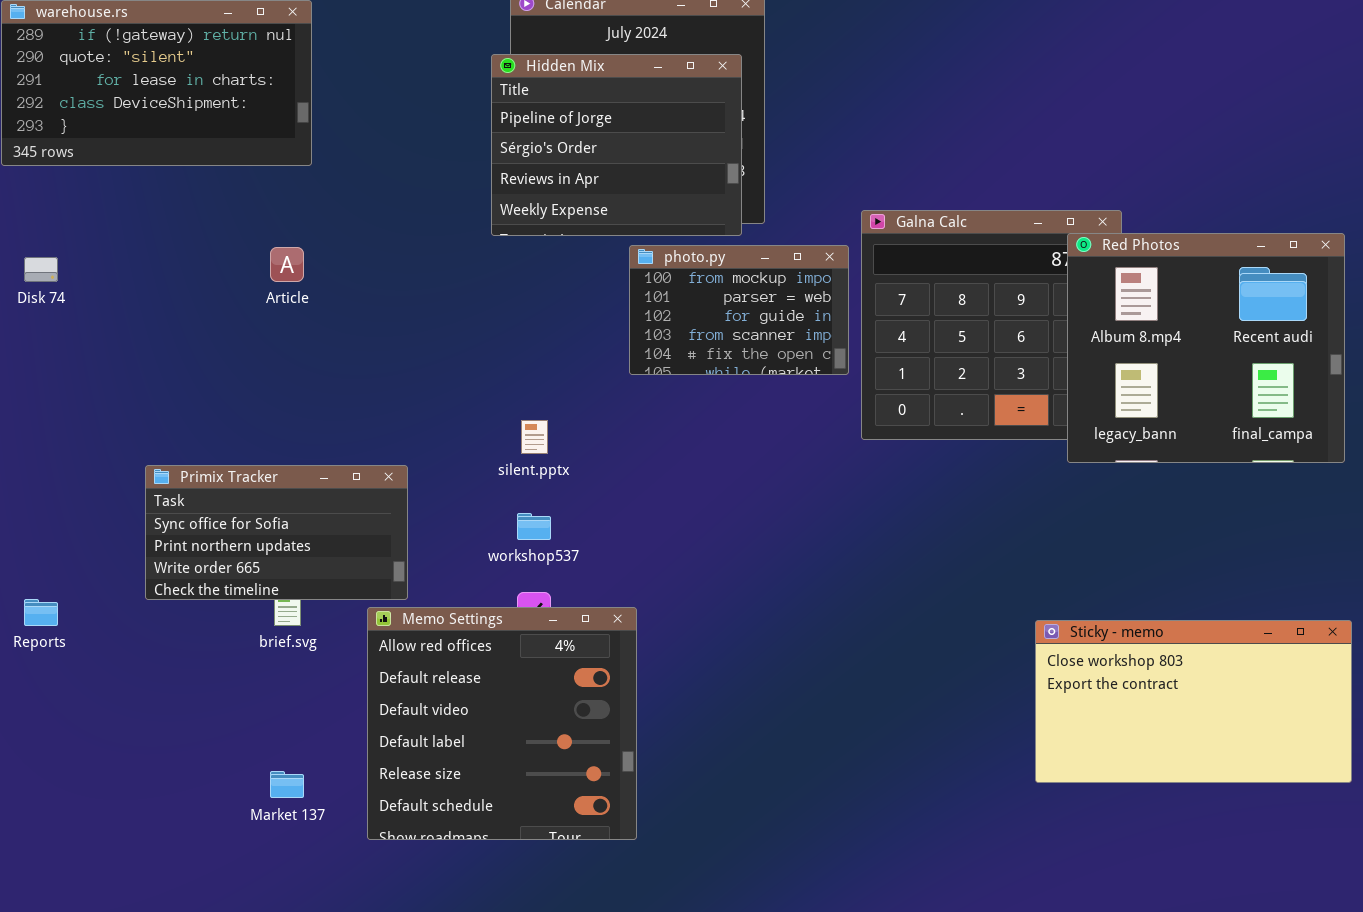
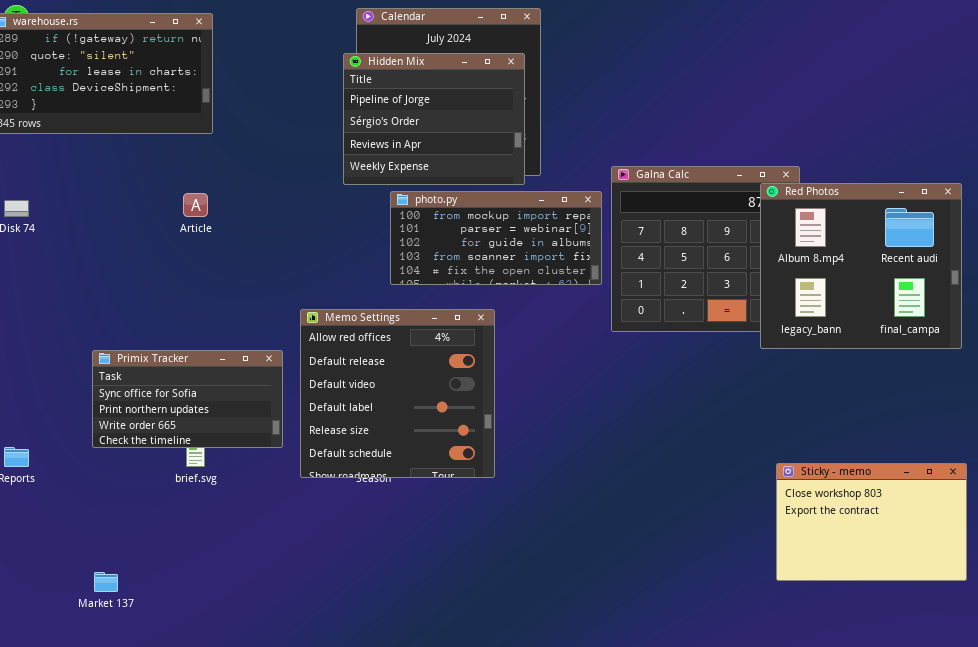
photo.py: [629,245,849,375] -> [390,191,602,285], resized
Memo Settings: [367,607,637,840] -> [300,309,495,478], moved
Sticky - memo: [1035,620,1352,783] -> [776,463,967,581], resized
Market 137: [270,771,304,798] -> [94,572,118,592], moved

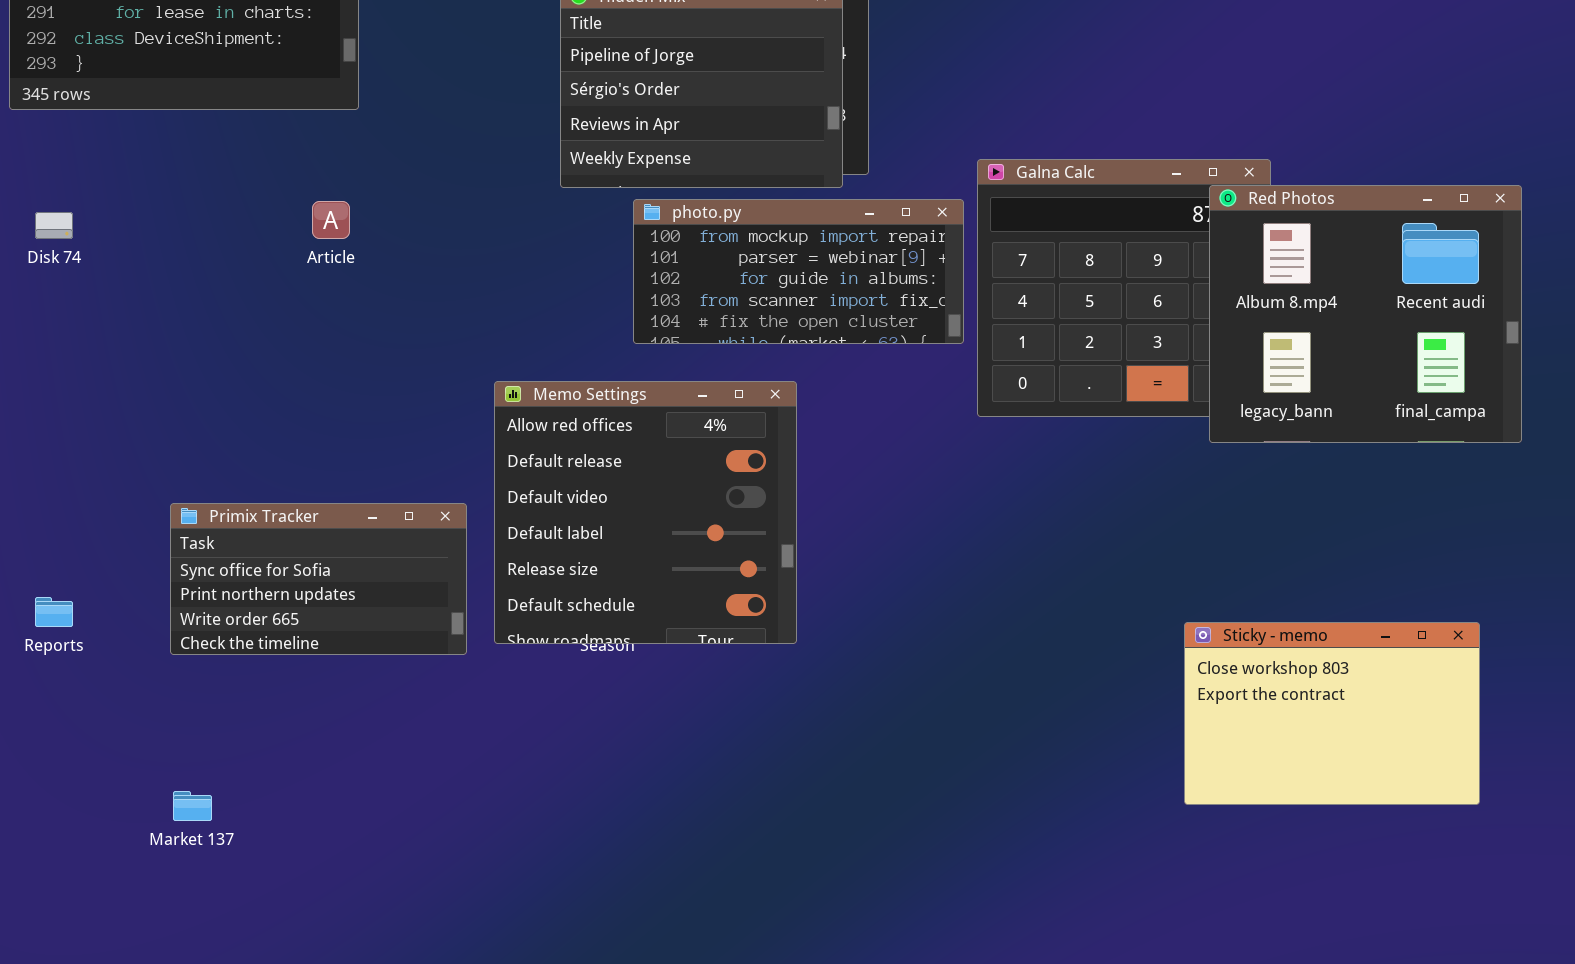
Primix Tracker: [92,350,283,448] -> [170,503,467,655], moved
Sticky - memo: [776,463,967,581] -> [1184,622,1480,805], moved

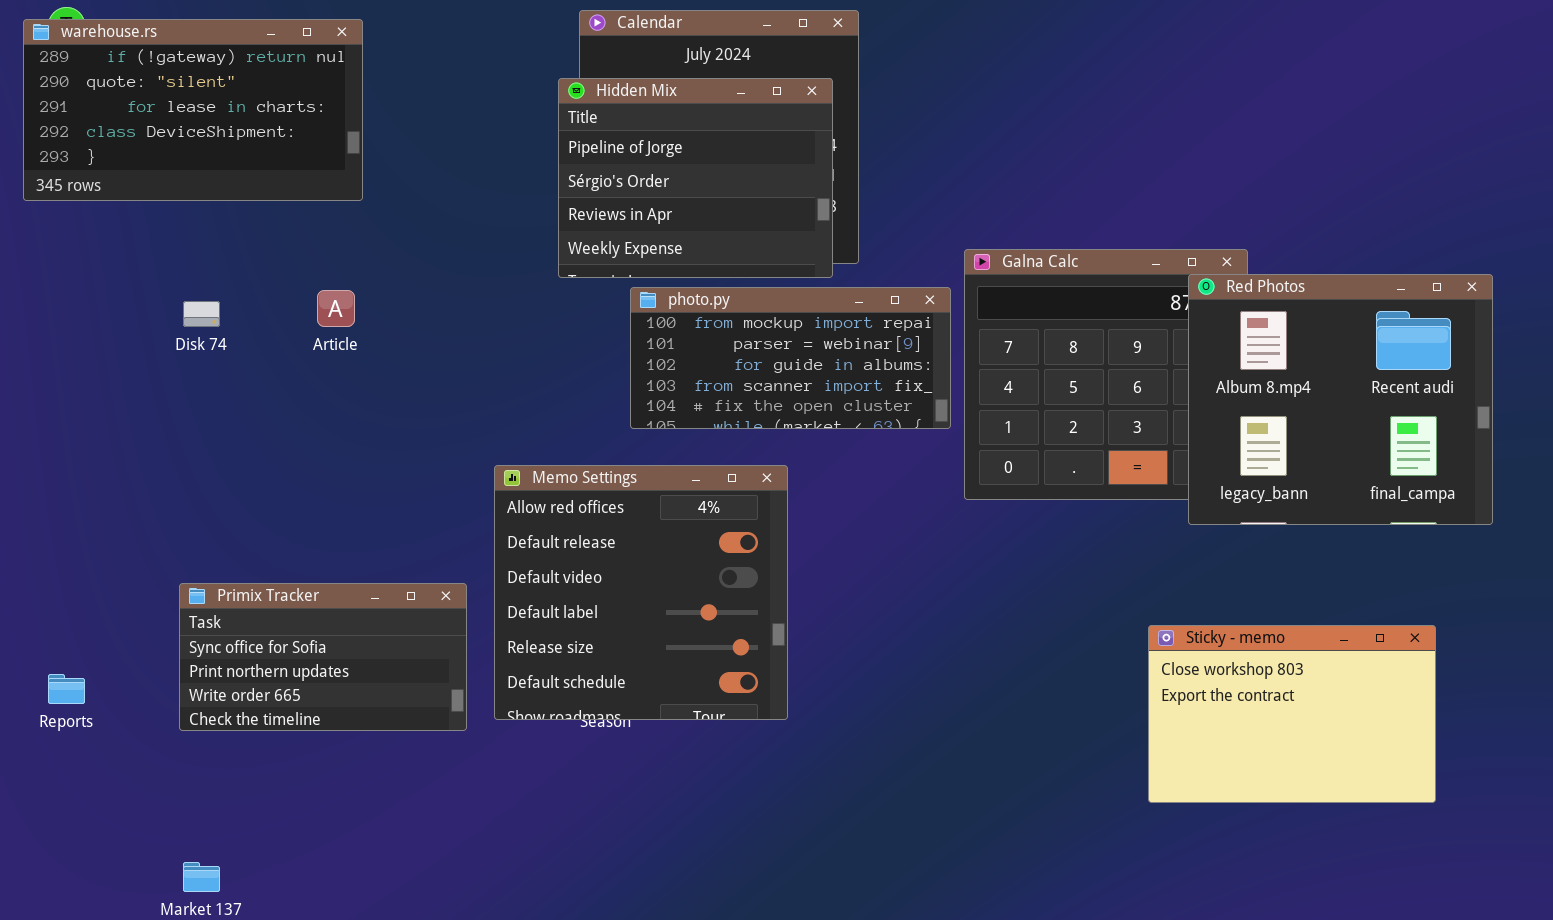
Disk 74: [35,212,73,239] -> [183,301,220,327], moved
Sticky - memo: [1184,622,1480,805] -> [1148,625,1436,803], moved

